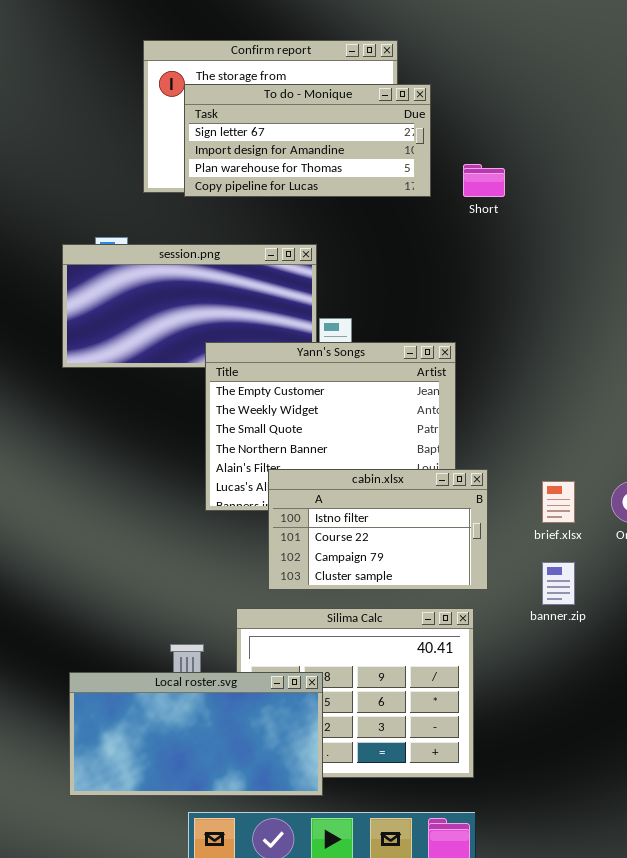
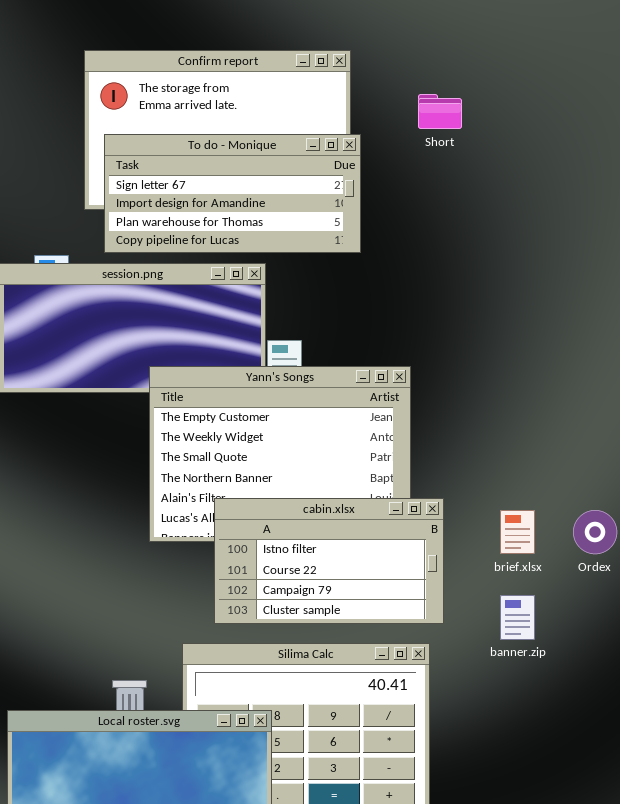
To do - Monique: [184,84,431,197] -> [104,134,361,253], moved
Short: [463,164,505,197] -> [418,94,462,129], moved

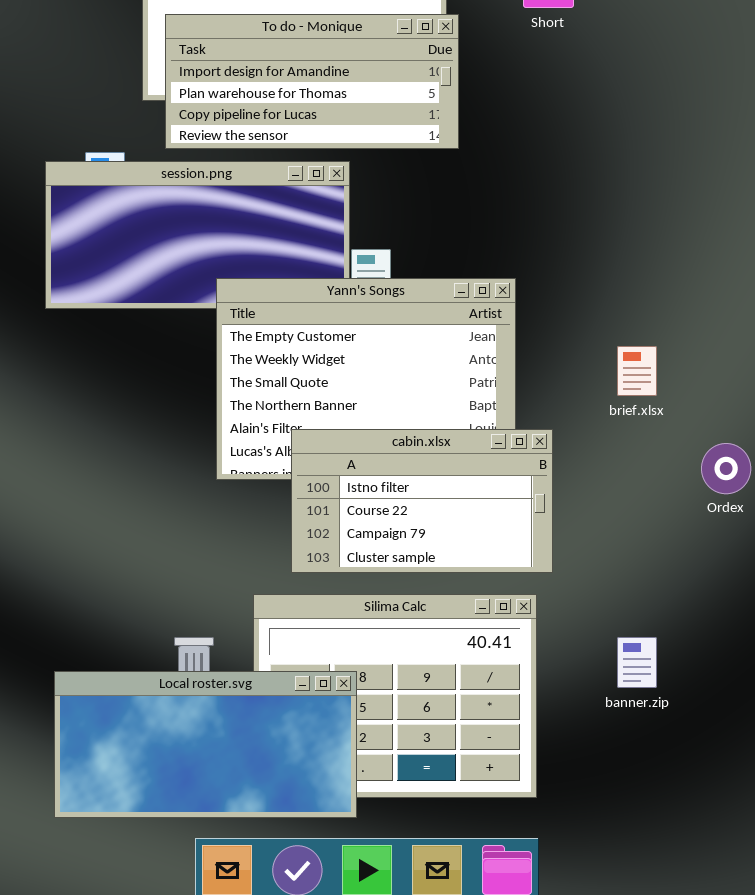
To do - Monique: [104,134,361,253] -> [165,14,459,149], scrolled down 1 row
brief.xlsx: [500,510,535,554] -> [617,346,657,396], moved
banner.zip: [500,595,535,640] -> [617,637,657,688], moved

